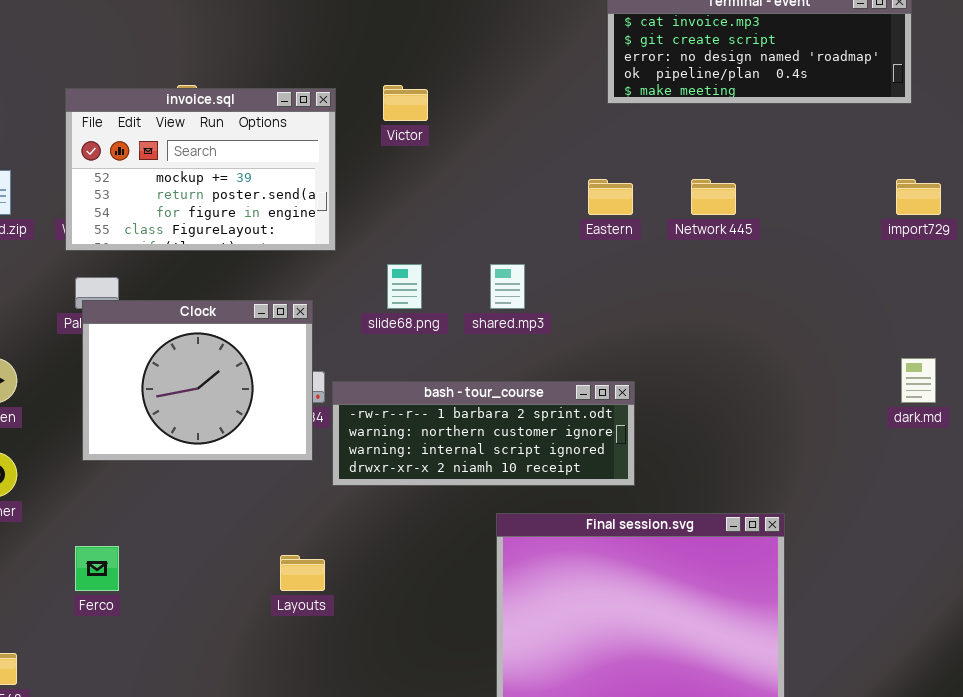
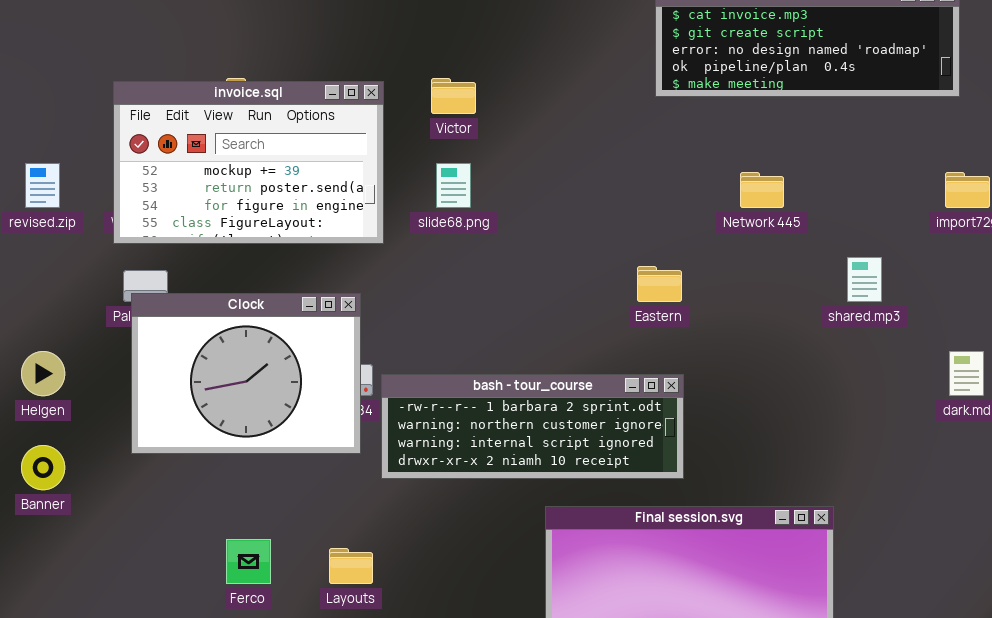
Eastern: [588,179,633,215] -> [637,266,682,302], moved
slide68.png: [387,264,422,309] -> [436,163,471,208], moved
shared.mp3: [490,264,525,309] -> [847,257,882,302], moved
Ferco: [75,546,119,591] -> [226,539,271,584], moved

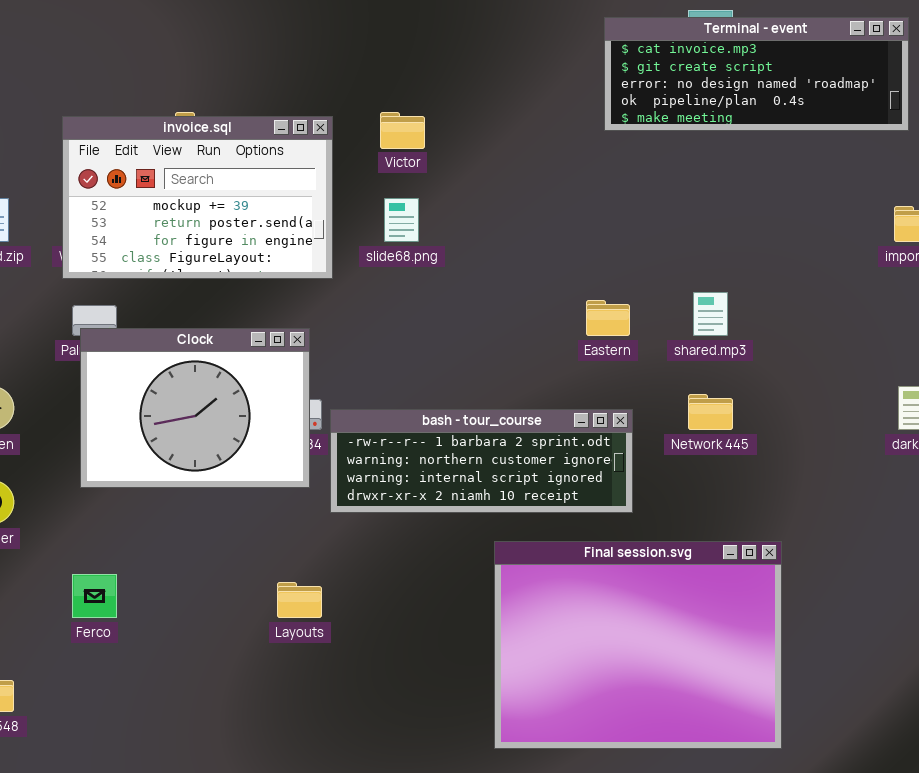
Network 445: [740,172,784,208] -> [688,394,733,430], moved
shared.mp3: [847,257,882,302] -> [693,292,728,336], moved
Ferco: [226,539,271,584] -> [72,574,117,618], moved

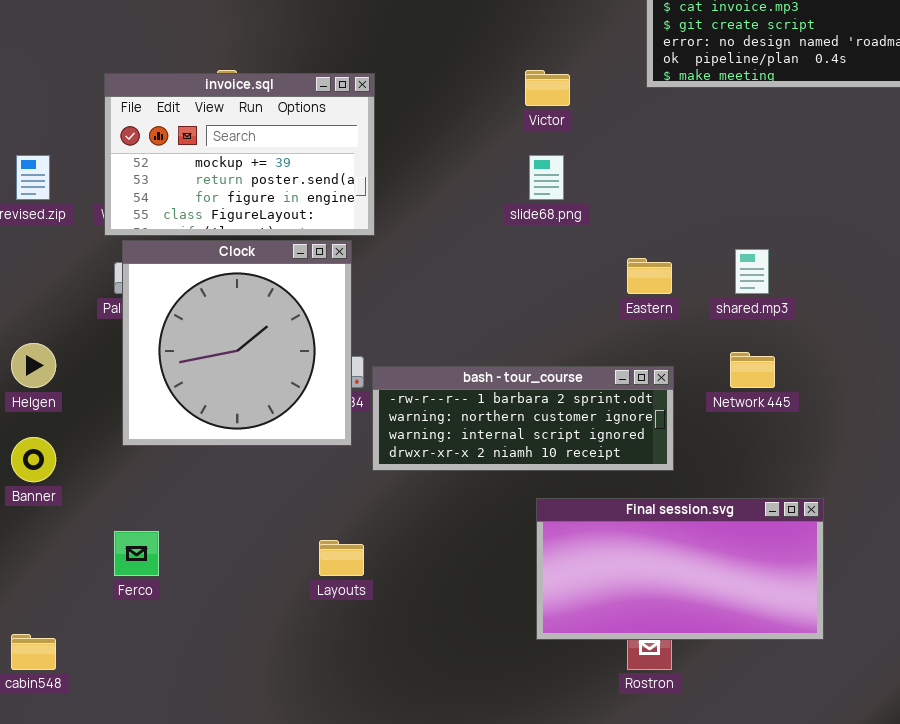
Victor: [380,112,425,149] -> [525,70,570,106], moved
slide68.png: [384,198,419,242] -> [529,155,564,200], moved
Clock: [80,328,310,488] -> [122,240,352,446], resized
Final session.svg: [494,541,782,749] -> [536,498,824,640], resized

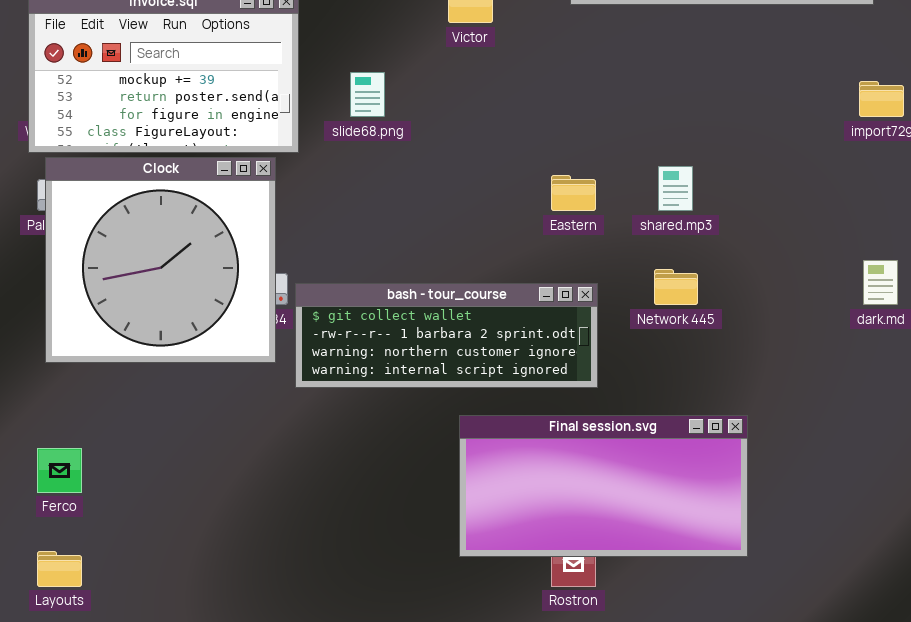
slide68.png: [529,155,564,200] -> [350,72,385,117], moved
bash - tour_course: [372,366,674,471] -> [295,283,598,388], scrolled up 1 row
Layouts: [319,540,364,576] -> [37,551,82,587], moved

